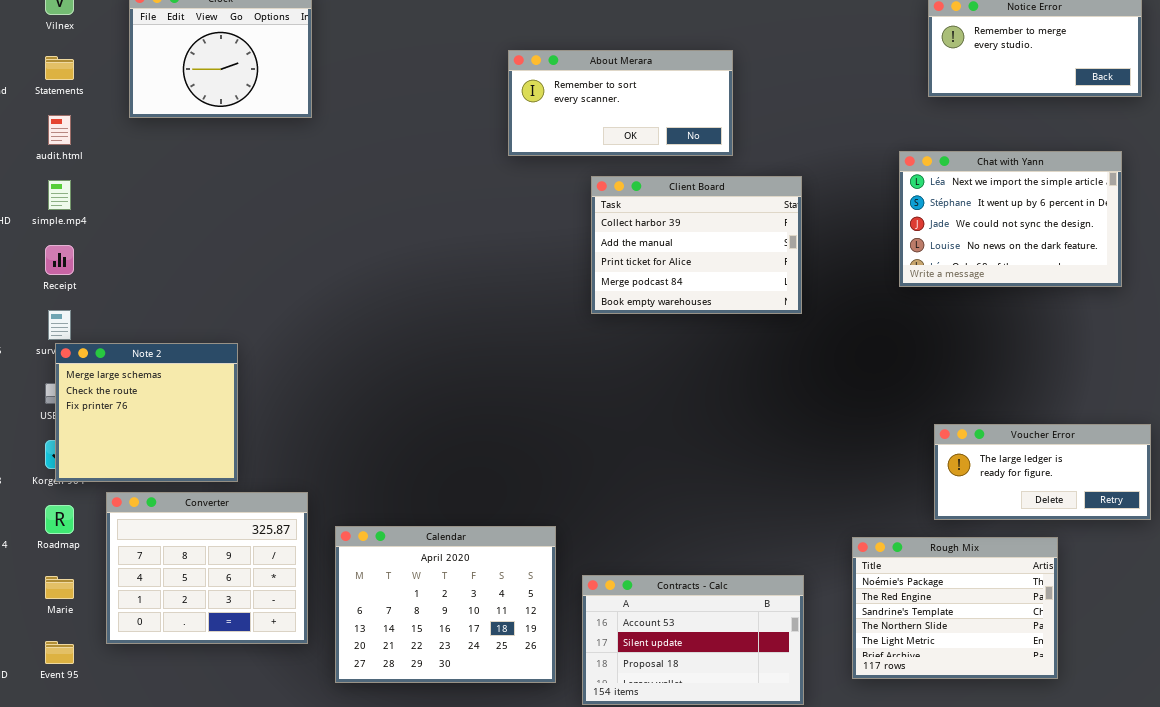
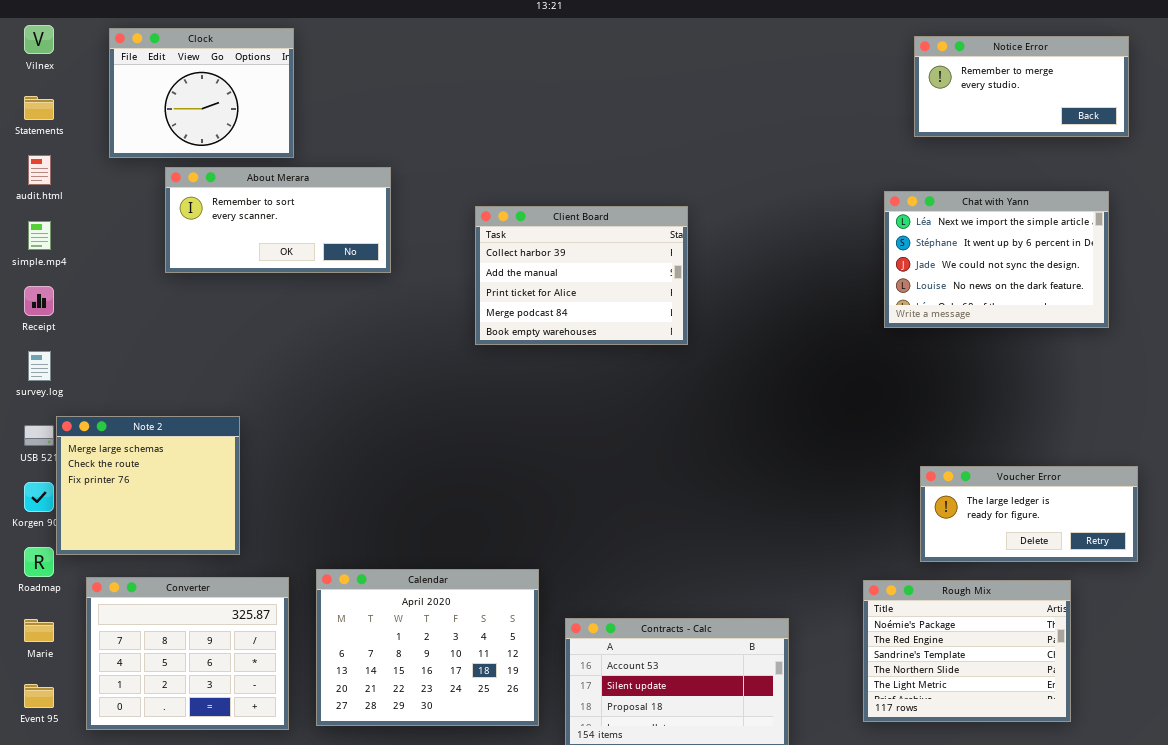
About Merara: [508,50,733,156] -> [165,167,391,273], moved
Client Board: [591,176,802,314] -> [475,206,688,345], moved
Note 2: [55,343,238,482] -> [56,416,240,555], moved
Converter: [106,492,308,644] -> [86,577,289,730], moved
Rough Mix: [852,537,1058,679] -> [863,580,1071,722], moved

